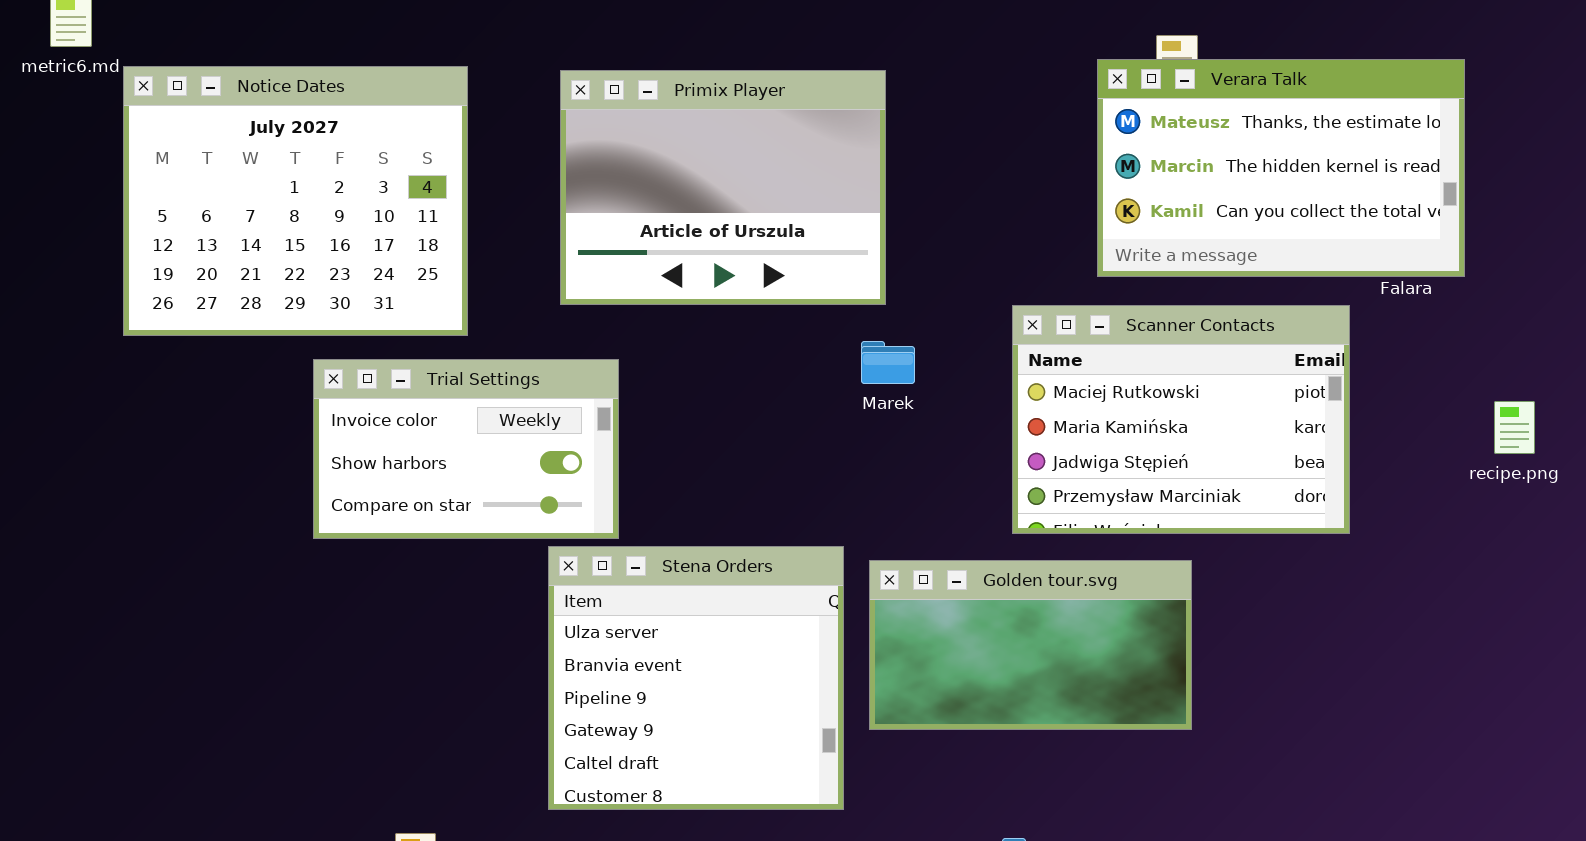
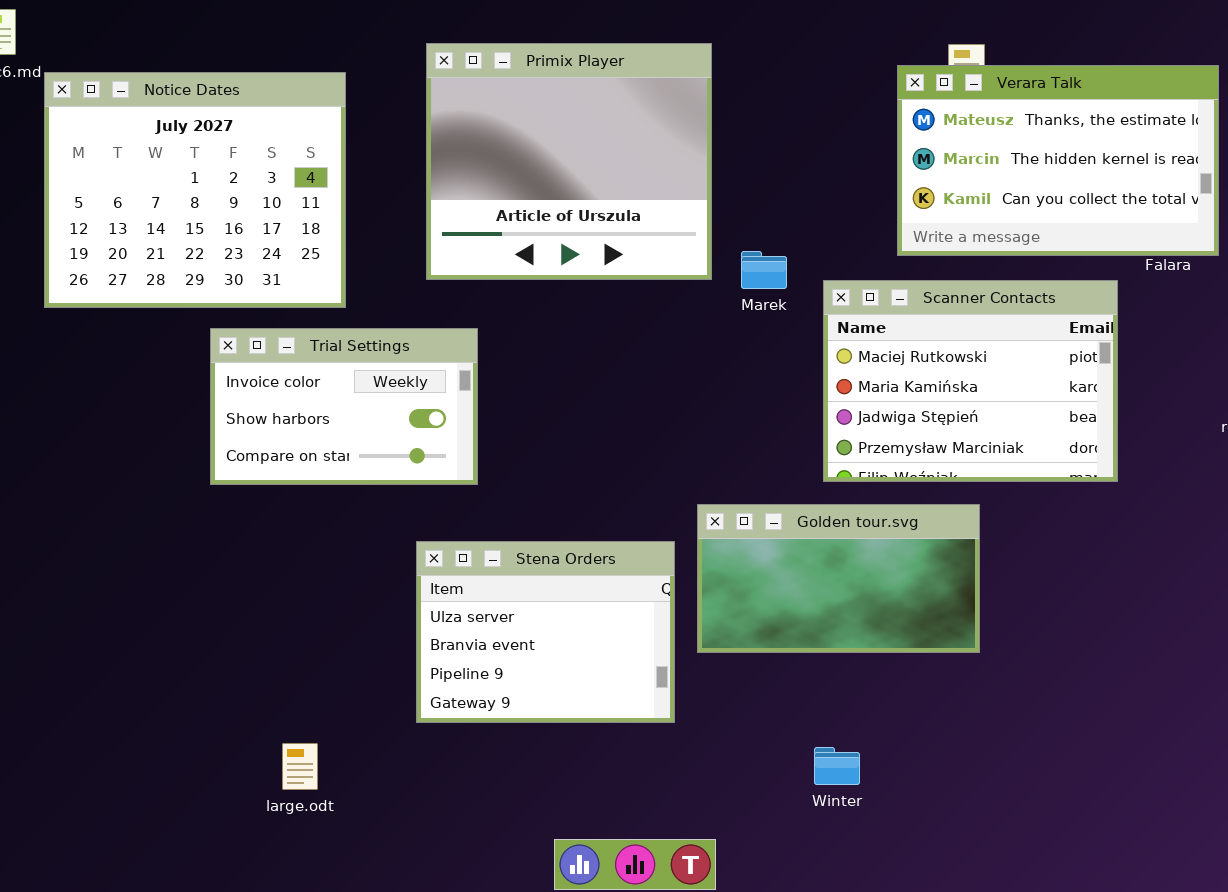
Primix Player: [560,70,886,305] -> [426,43,712,280], resized
Marek: [861,341,915,384] -> [741,251,787,289], moved
Stena Orders: [548,546,844,810] -> [416,541,675,723], resized

